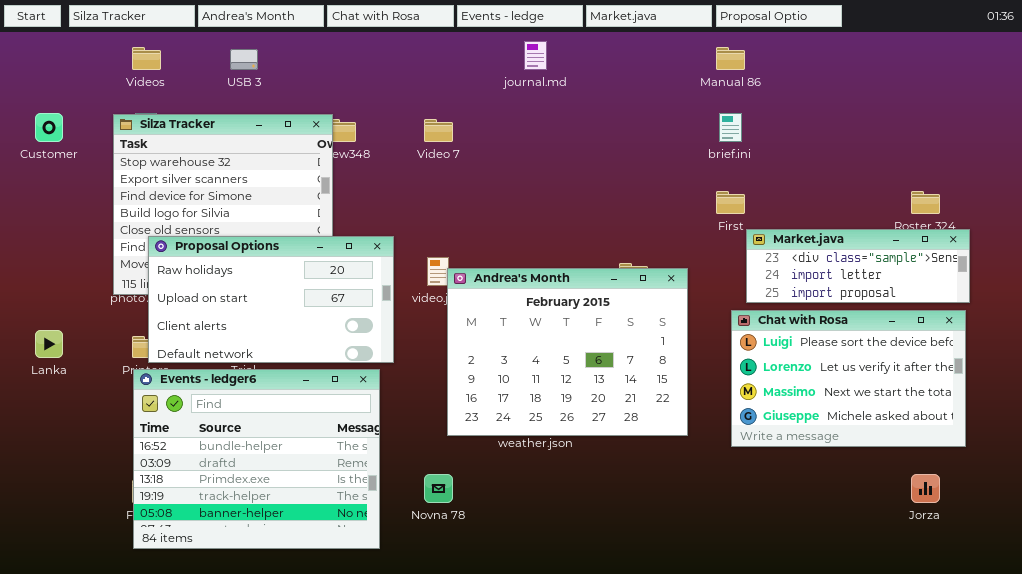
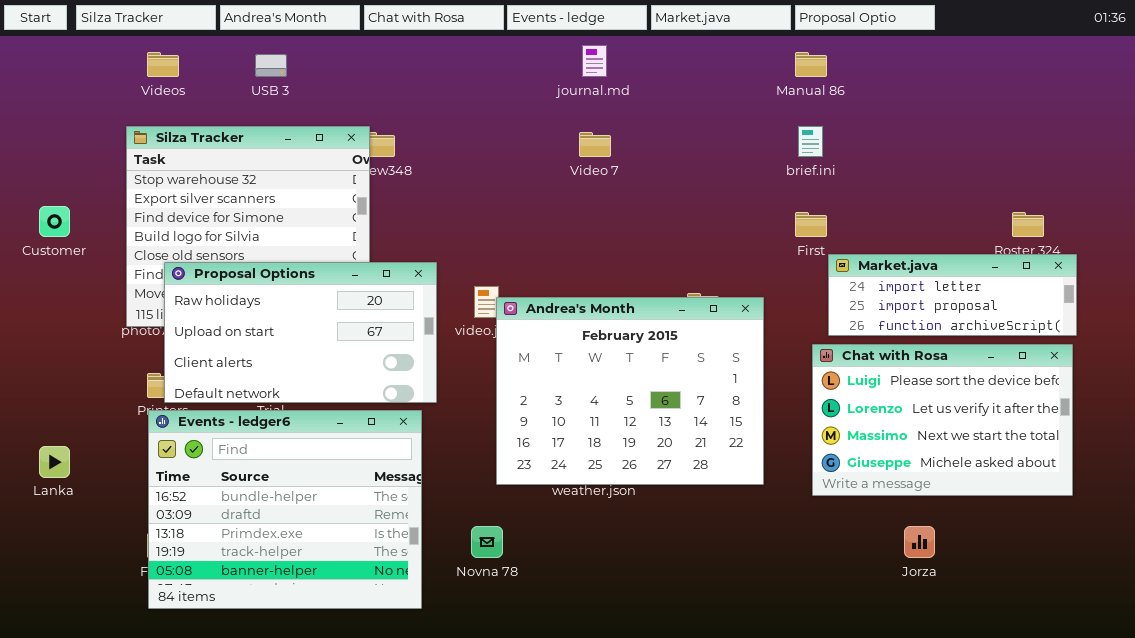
Customer: [35,113,63,142] -> [39,206,70,237], moved
Video 7: [424,119,453,142] -> [579,132,611,157], moved
Market.java: [746,229,970,303] -> [828,254,1077,336], scrolled down 1 row
Lanka: [35,330,63,358] -> [39,446,70,478], moved
Jorza: [911,474,940,503] -> [904,526,935,558], moved

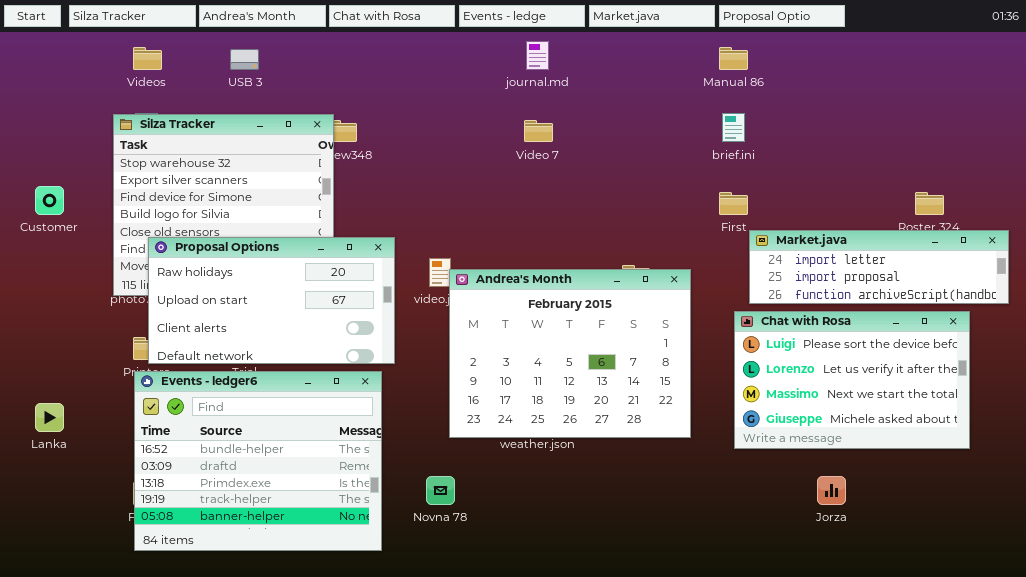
Market.java: [828,254,1077,336] -> [749,230,1009,304], resized

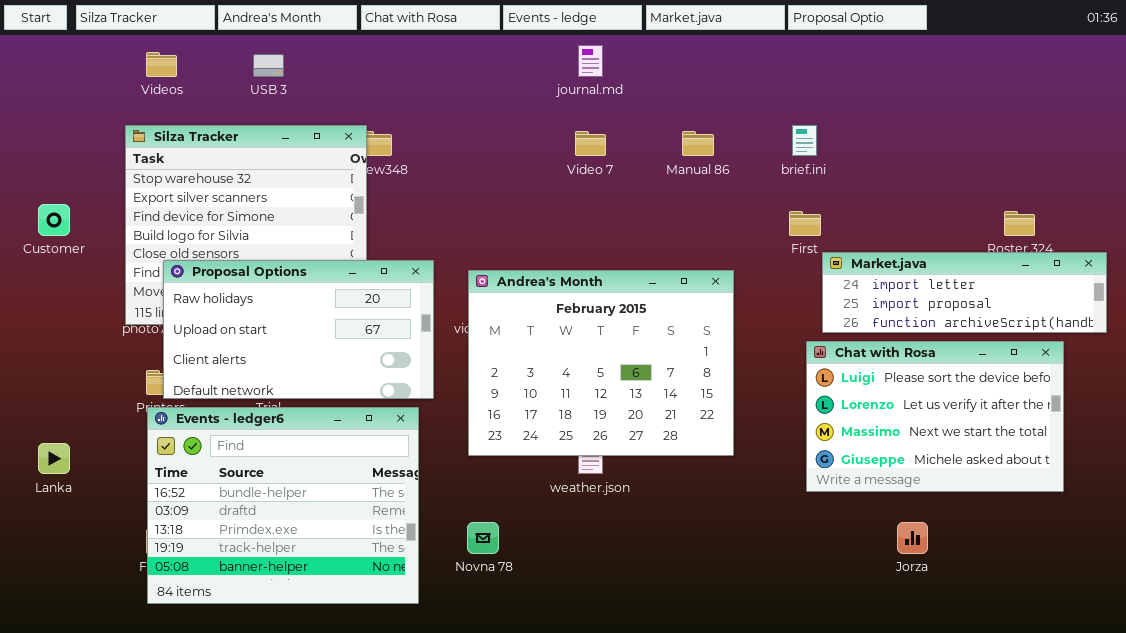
Manual 86: [719,47,748,70] -> [682,131,714,156], moved
Andrea's Month: [449,269,691,438] -> [468,270,734,456], moved

